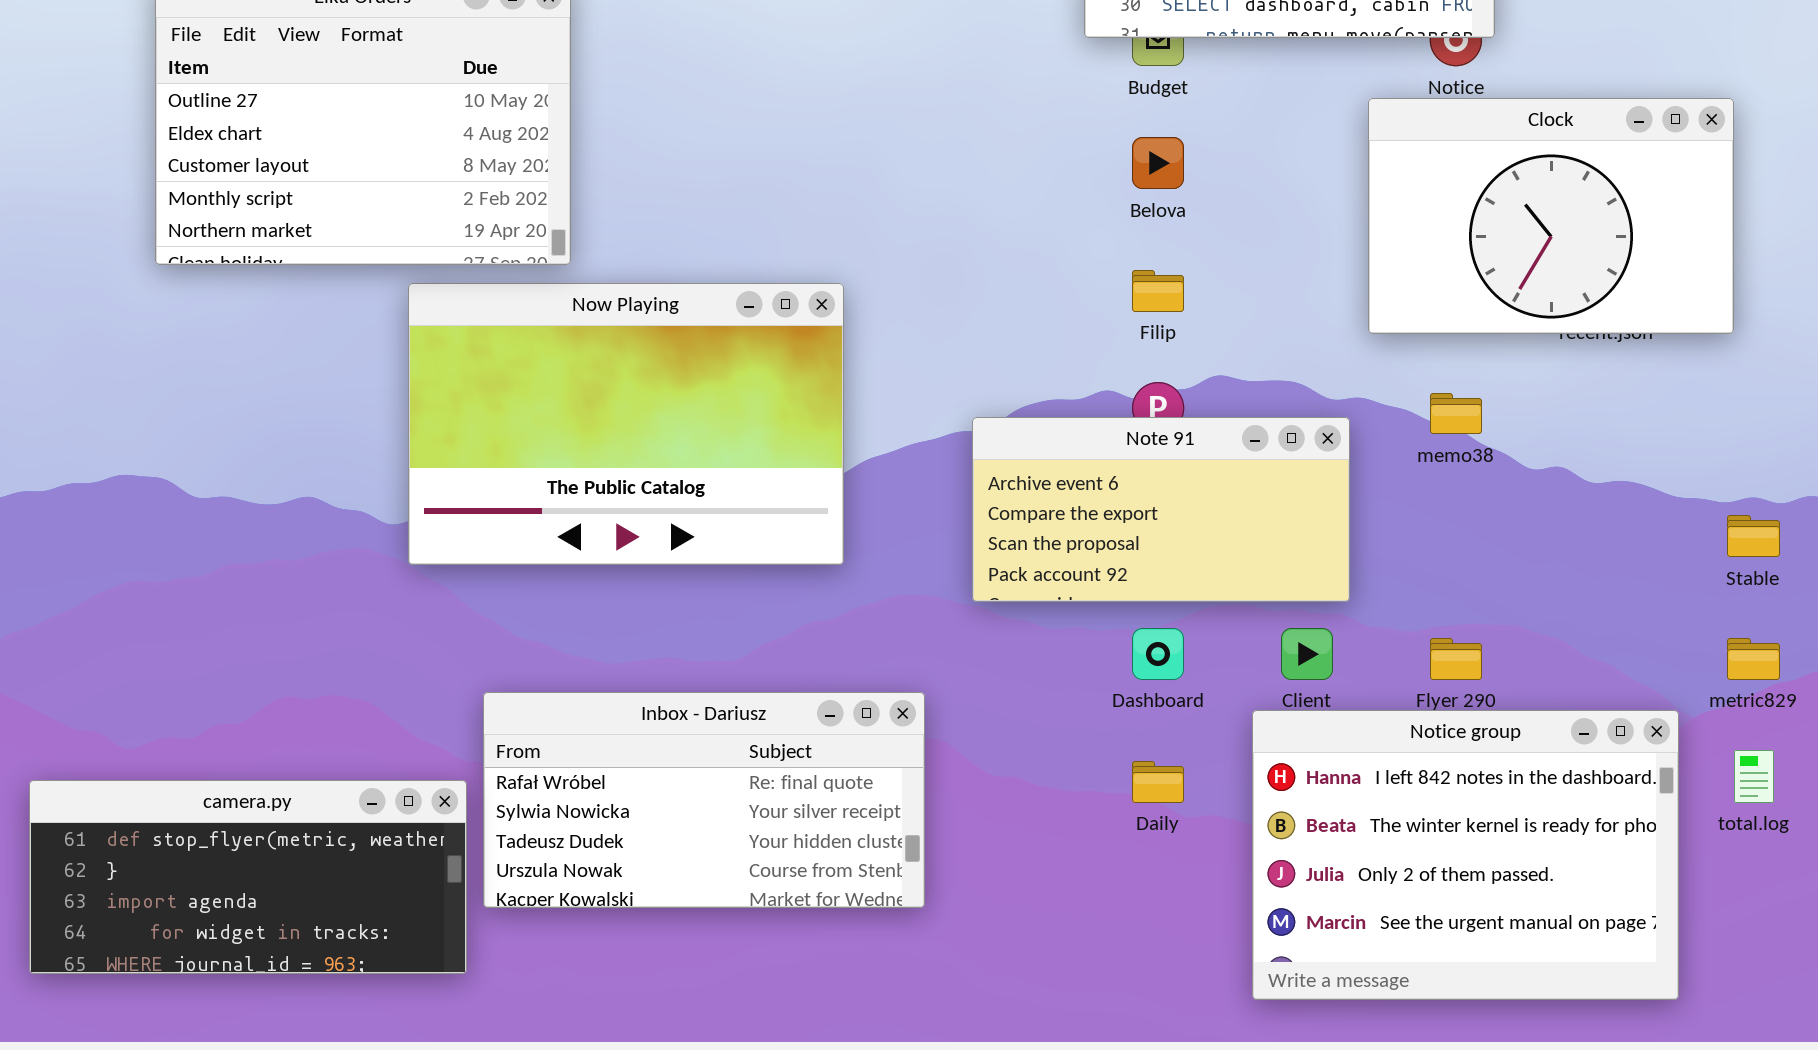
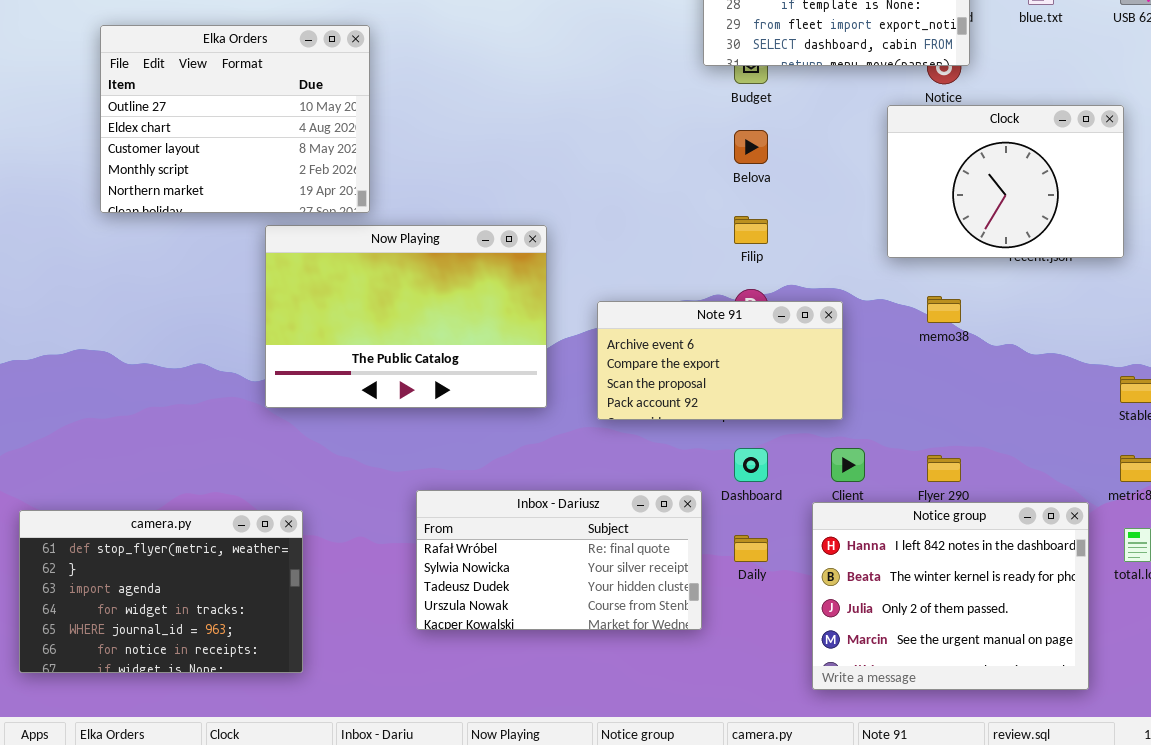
Note 91: [972,417,1350,602] -> [597,301,843,420], moved
Inbox - Dariusz: [483,692,925,908] -> [416,490,702,630], moved
camera.py: [29,780,467,974] -> [19,510,303,673], resized

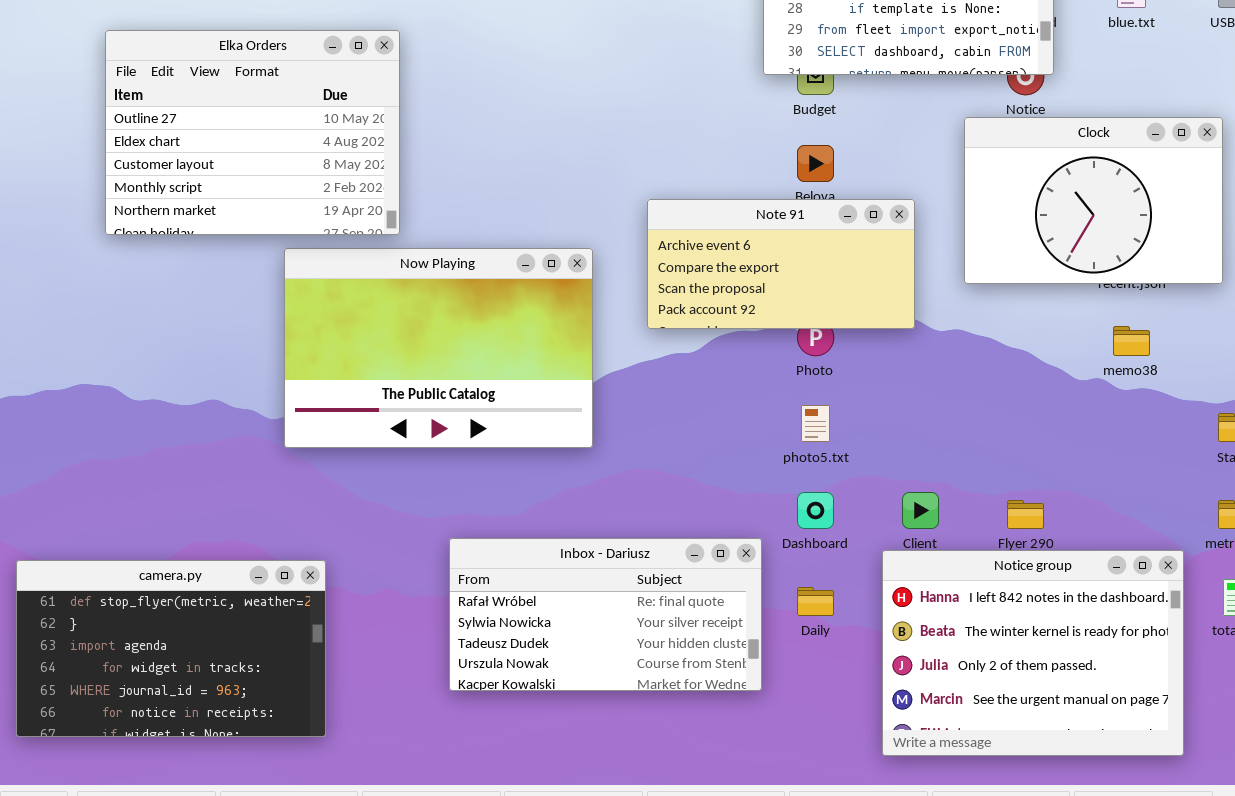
memo38: [927,296,961,323] -> [1113,326,1150,356], moved
Note 91: [597,301,843,420] -> [647,199,915,329], moved

